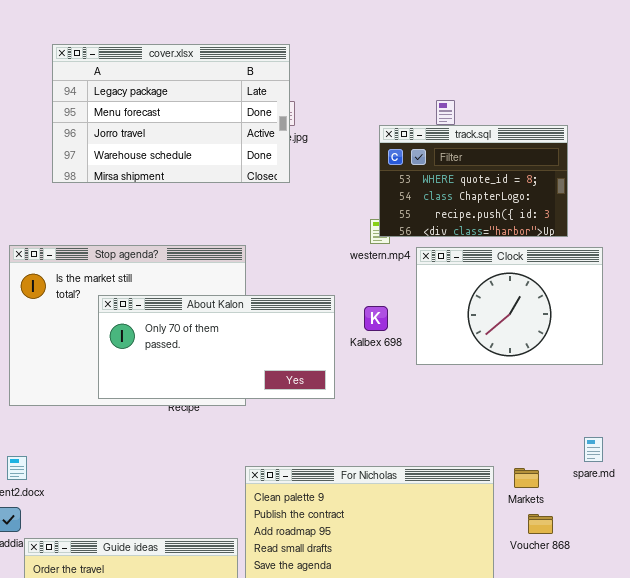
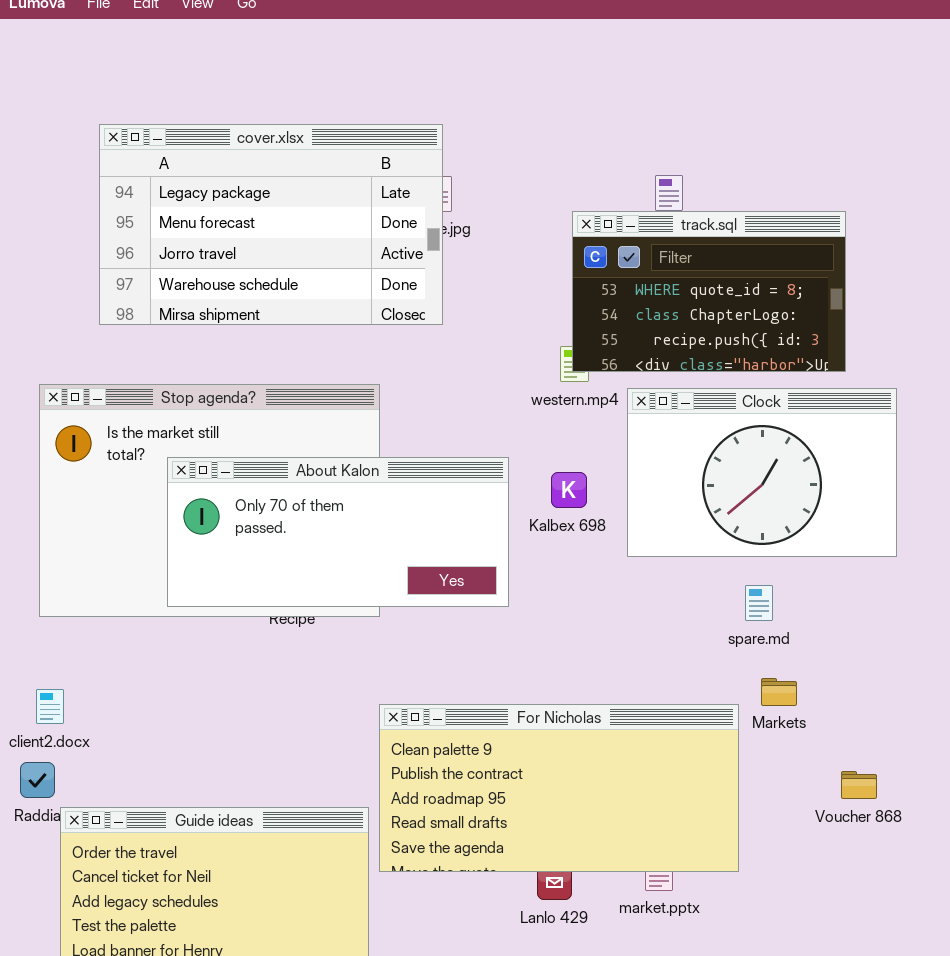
cover.xlsx: [52,44,290,183] -> [99,124,443,325], moved
spare.md: [584,437,603,462] -> [745,585,773,621], moved
Markets: [514,468,539,488] -> [761,678,797,706], moved
Voucher 868: [528,514,553,534] -> [841,771,877,799], moved

